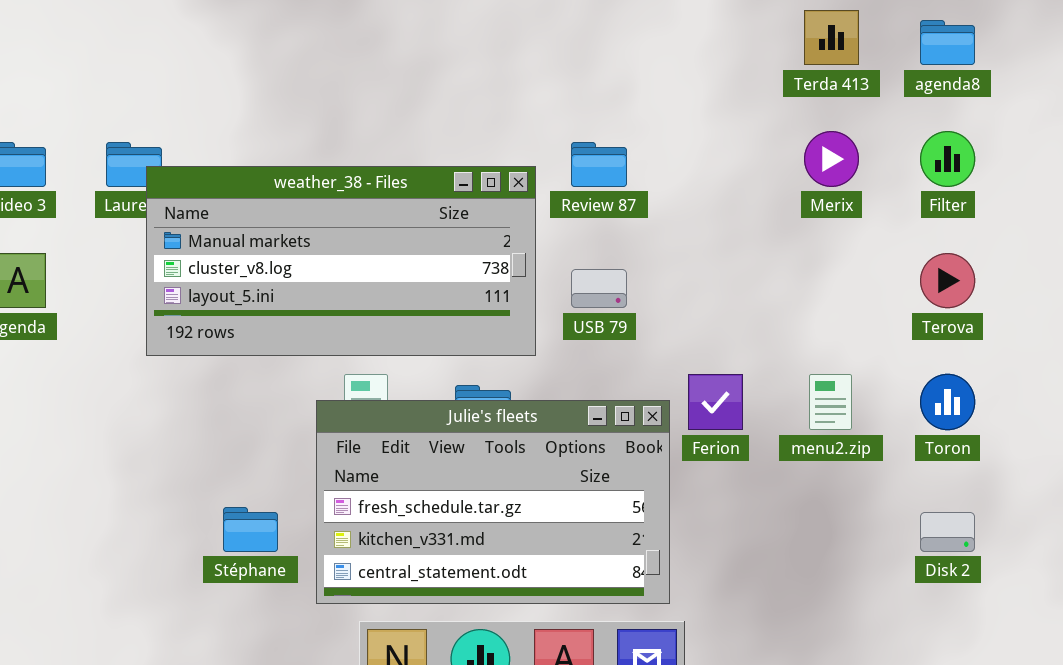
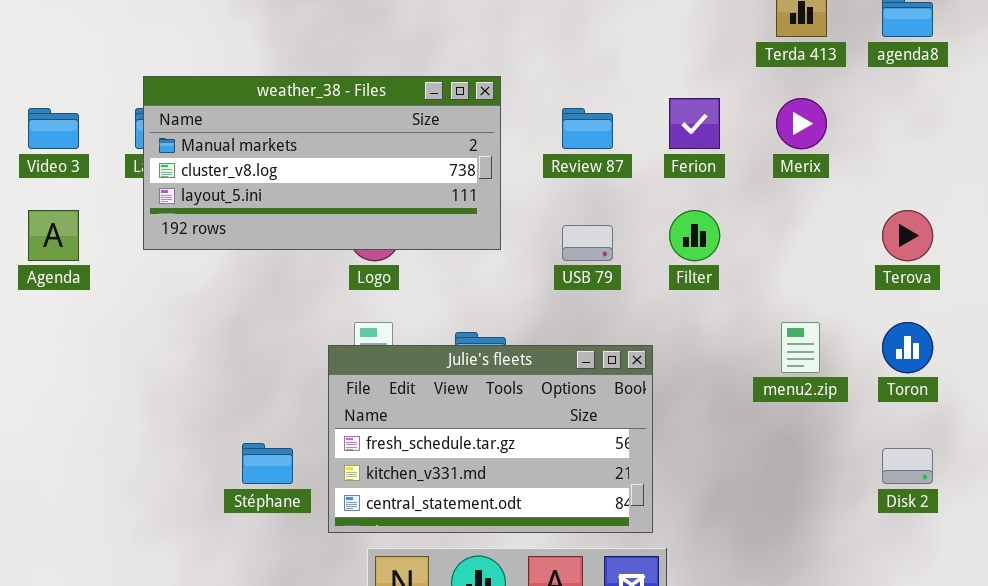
Filter: [920,131,975,187] -> [669,210,720,261], moved
weather_38 - Files: [146,166,536,356] -> [143,76,501,250], moved
Ferion: [688,374,743,430] -> [669,98,720,149], moved

